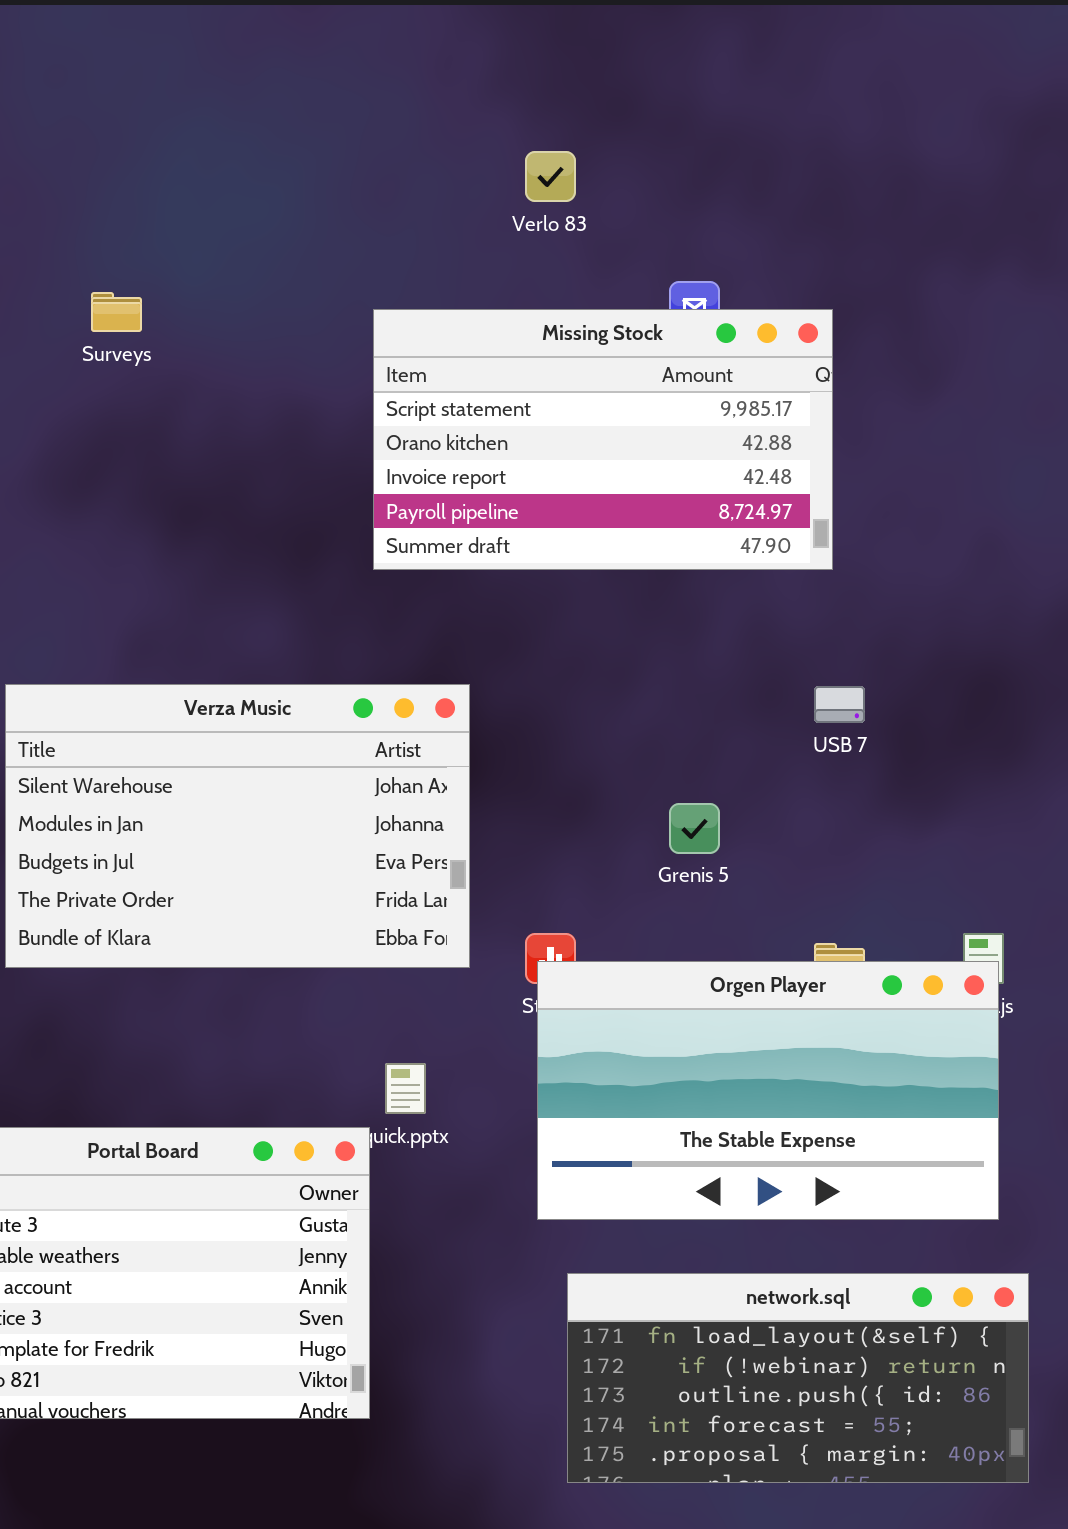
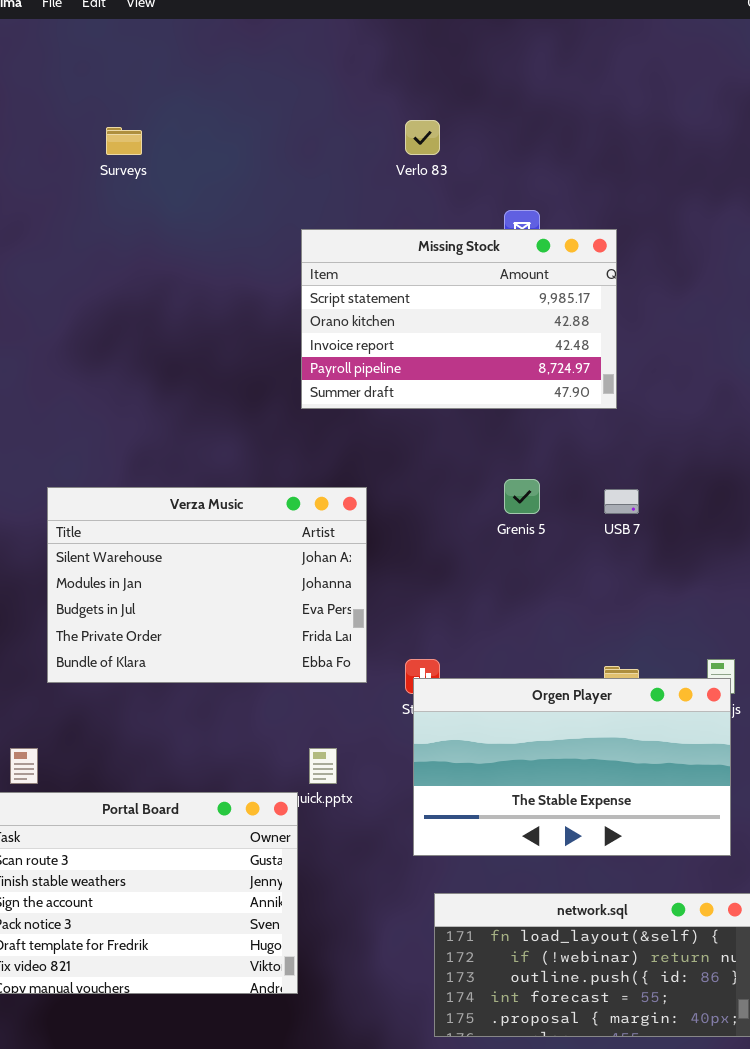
Surveys: [91,292,142,332] -> [106,127,142,155], moved
Grenis 5: [669,803,720,854] -> [504,479,540,514], moved

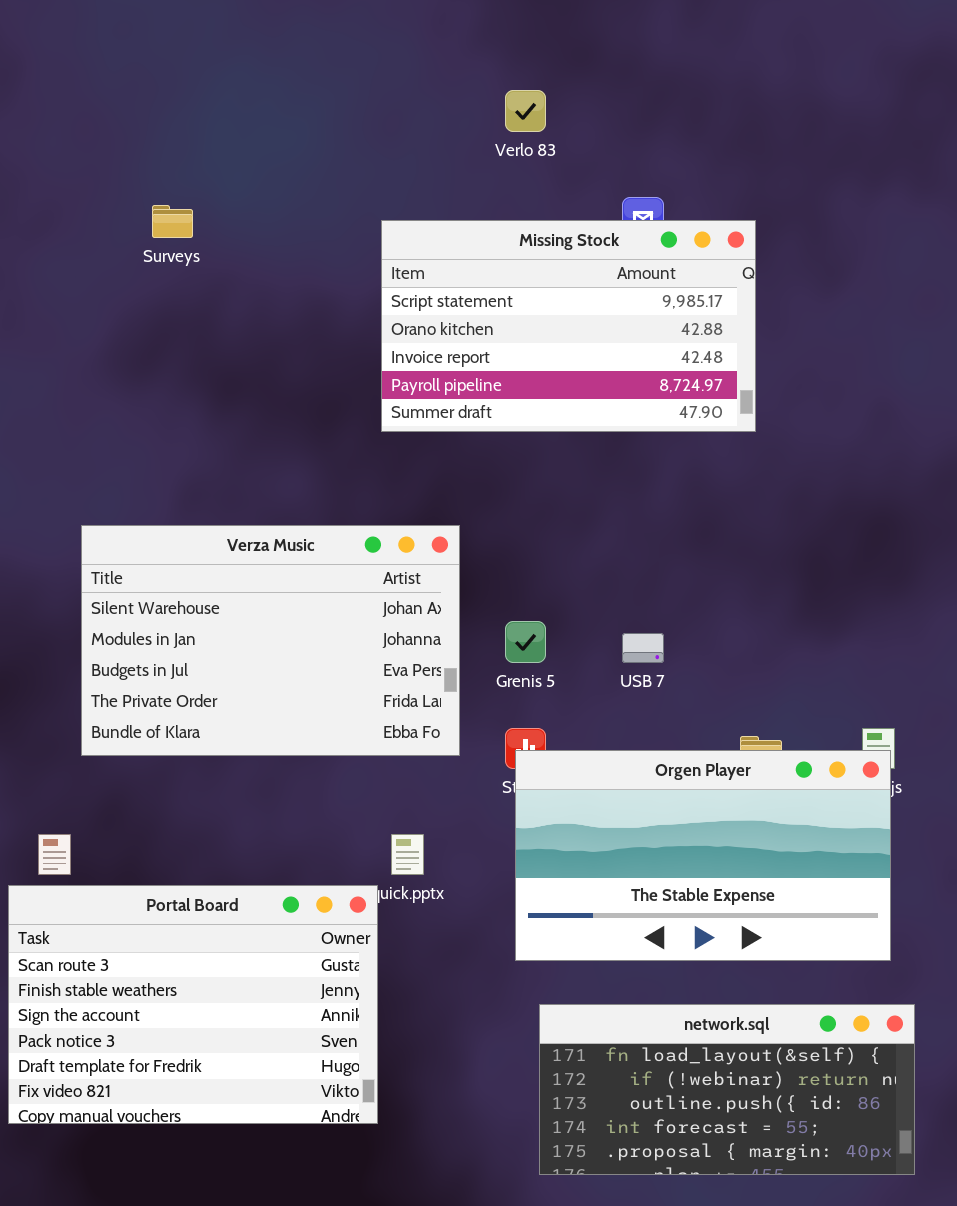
Surveys: [106,127,142,155] -> [152,205,193,238], moved
Grenis 5: [504,479,540,514] -> [505,621,546,663], moved
USB 7: [604,489,639,514] -> [622,633,664,663], moved

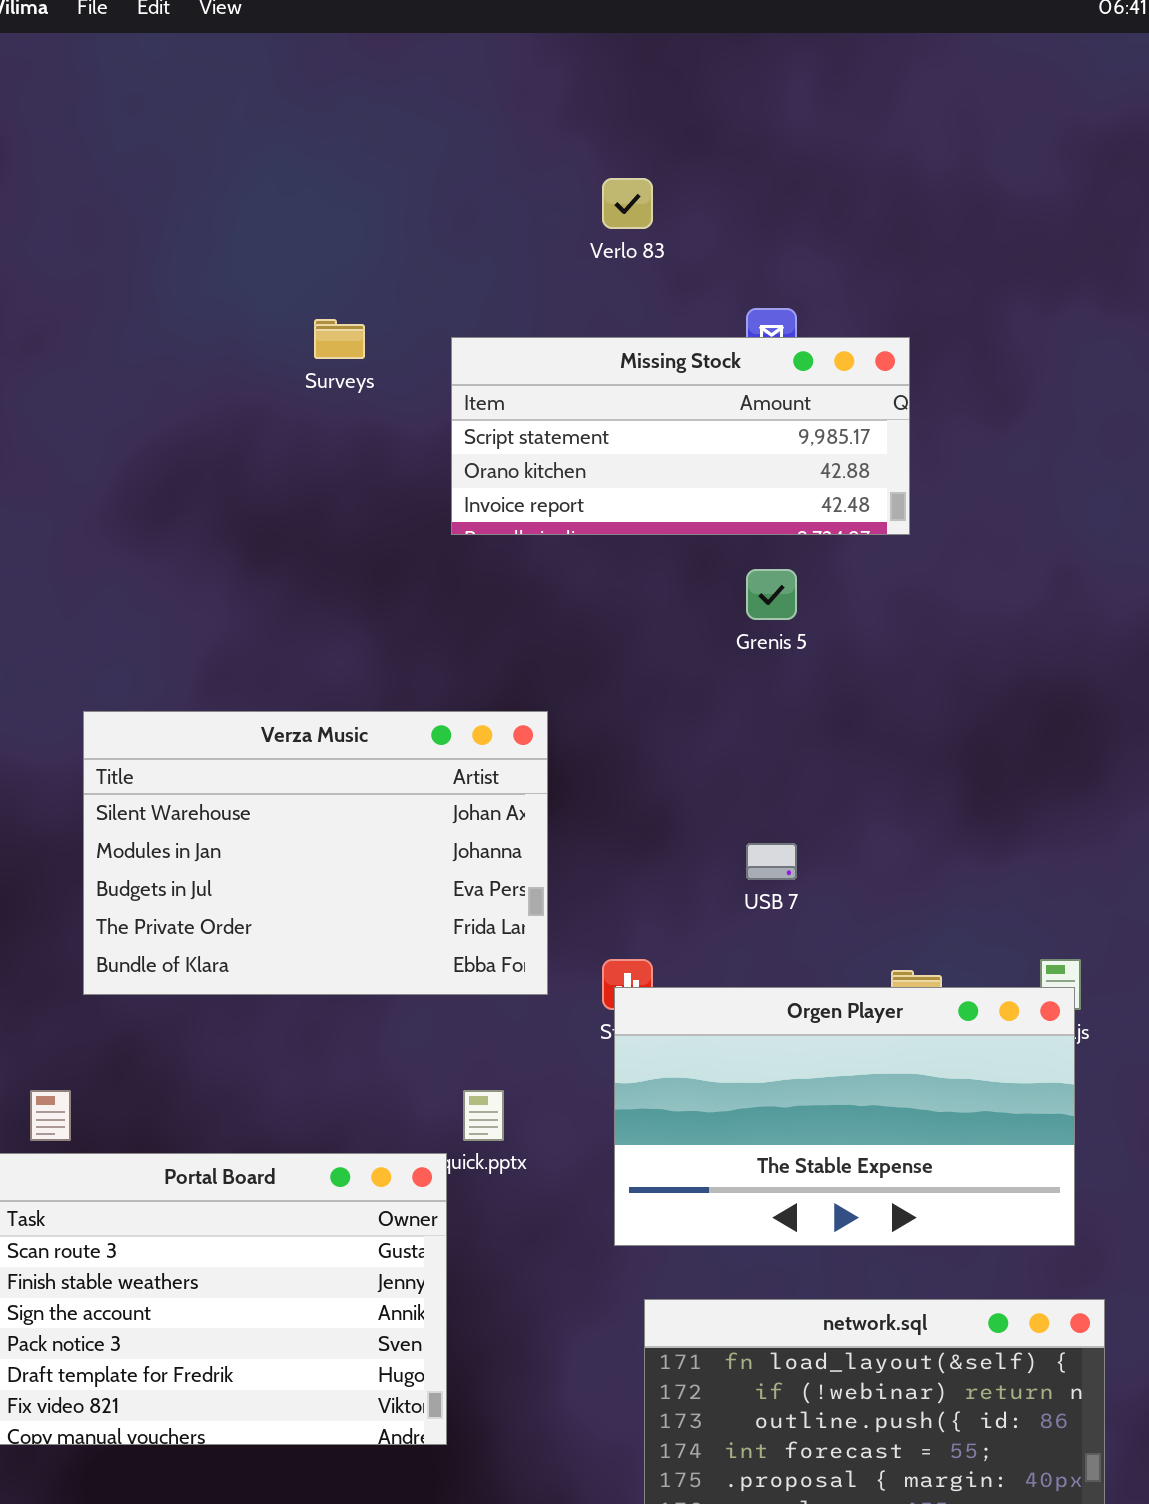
Surveys: [152,205,193,238] -> [314,319,365,359], moved
Missing Stock: [381,220,756,432] -> [451,337,910,535], resized
Grenis 5: [505,621,546,663] -> [746,569,797,620], moved

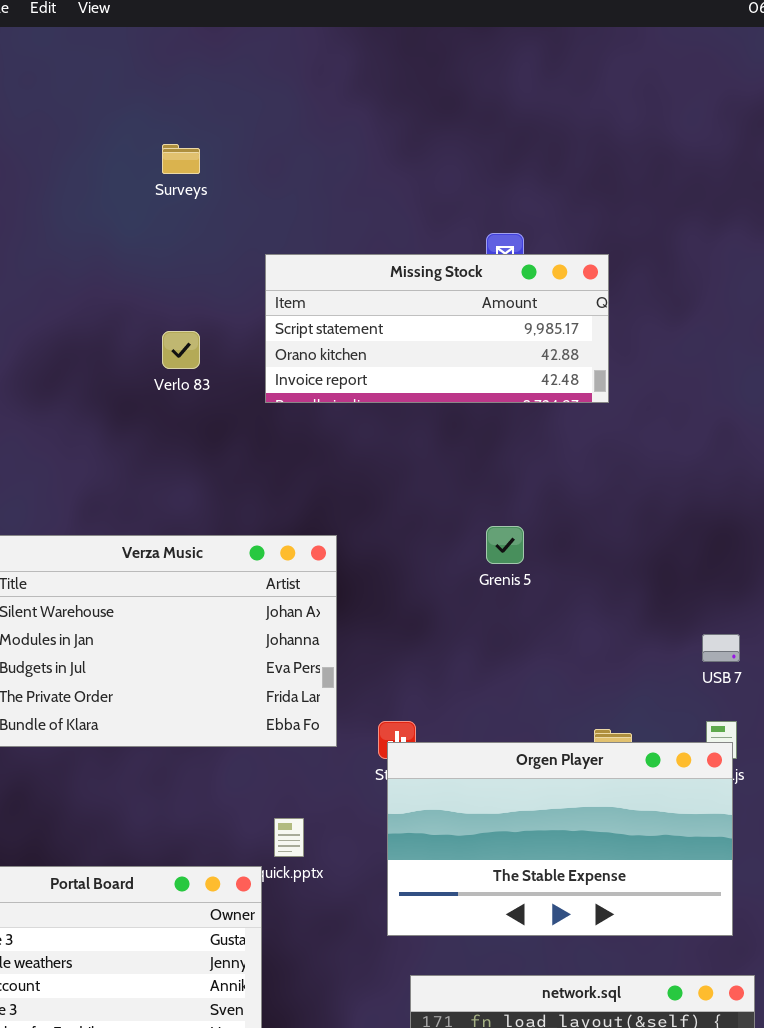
Verlo 83: [602,178,653,229] -> [162,331,200,369], moved
Surveys: [314,319,365,359] -> [162,144,200,174], moved
Grenis 5: [746,569,797,620] -> [486,526,524,564], moved
USB 7: [746,843,797,880] -> [702,634,740,662], moved

